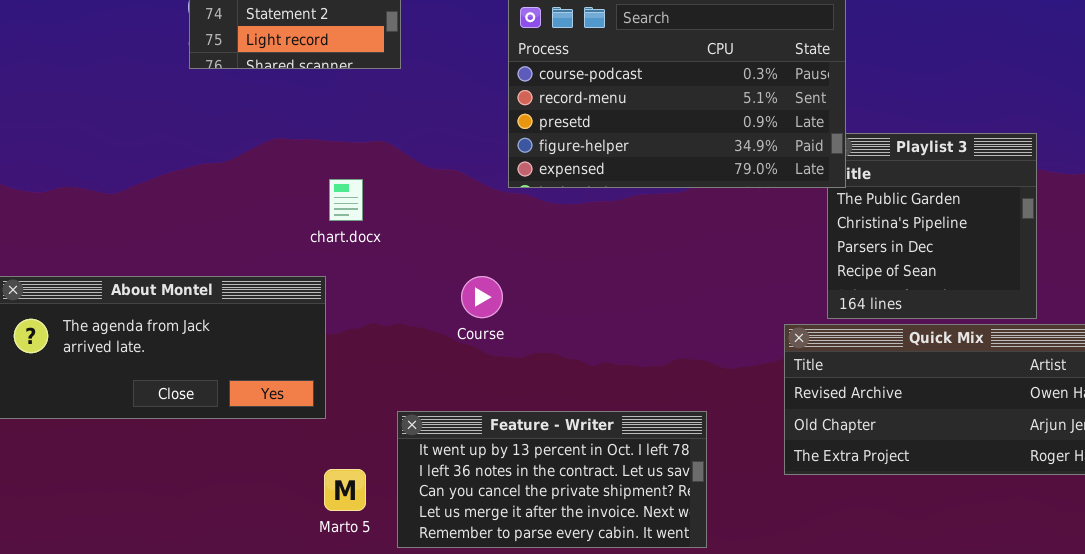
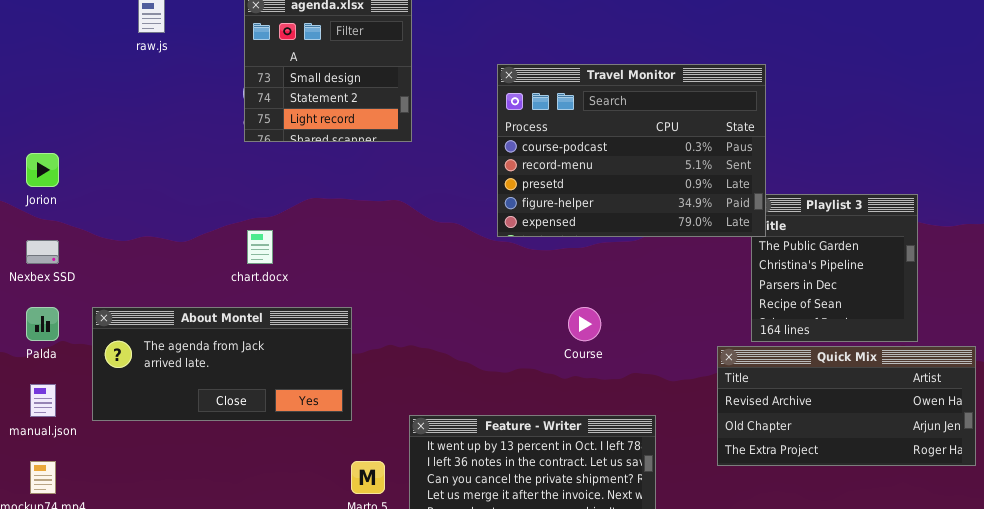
chart.docx: [329,179,363,221] -> [247,230,273,264], moved
Course: [461,276,503,318] -> [568,307,601,341], moved

